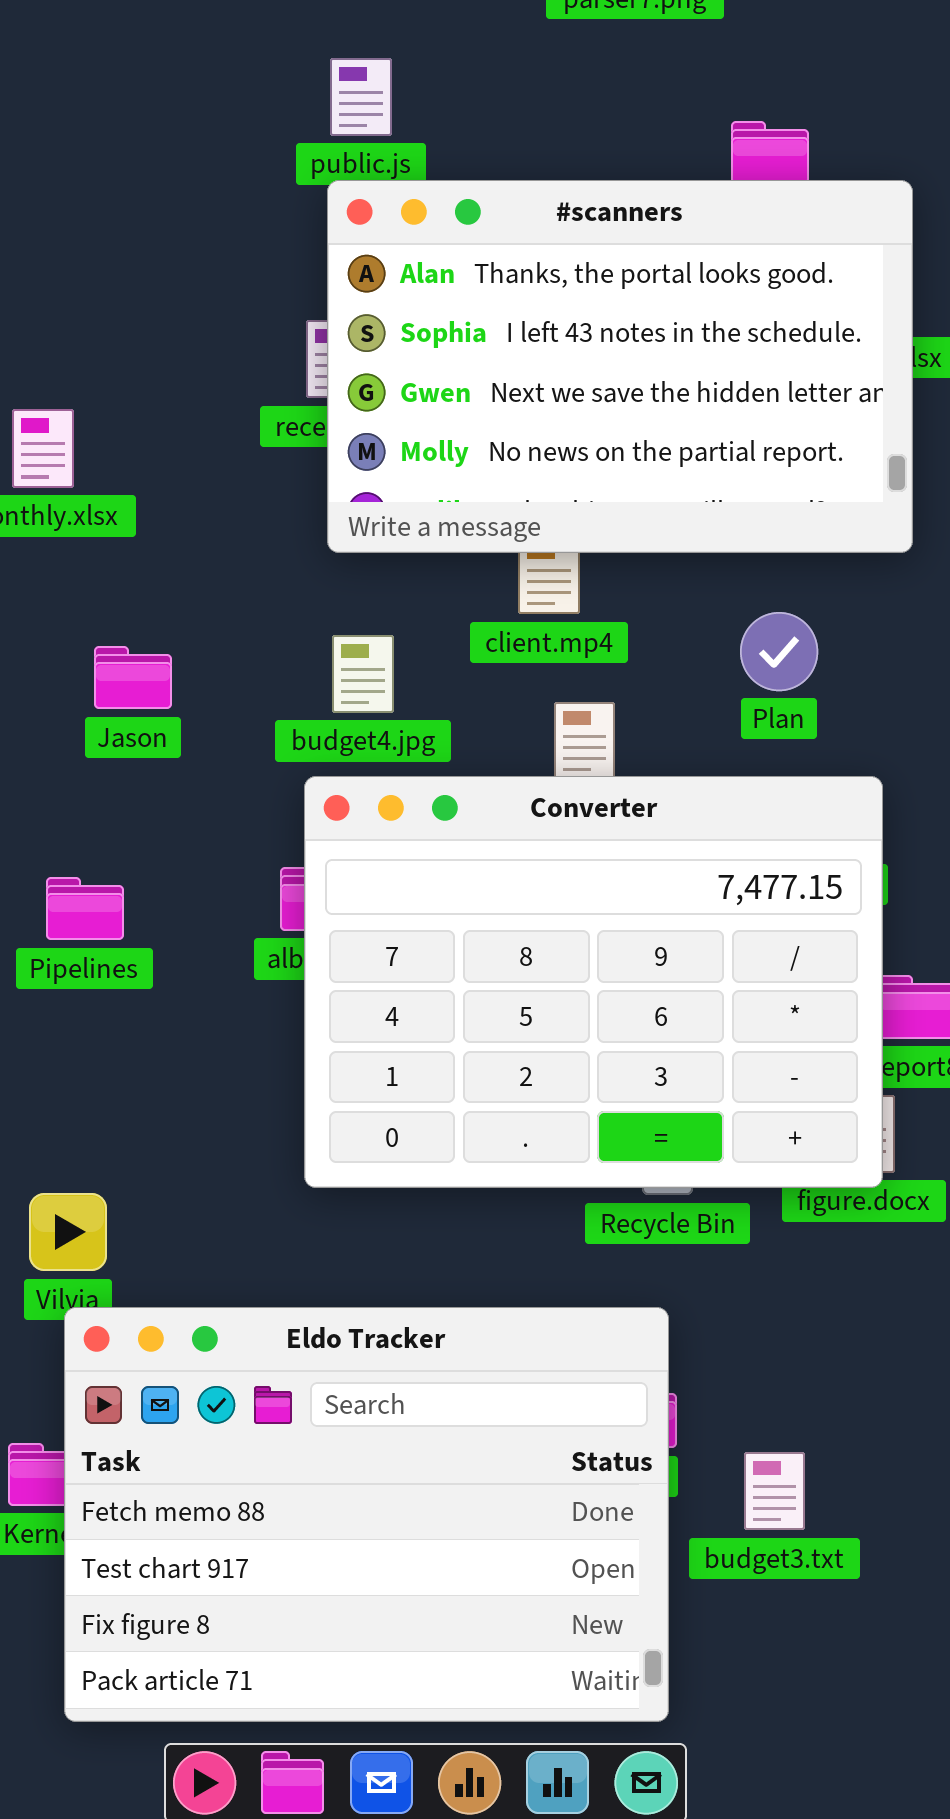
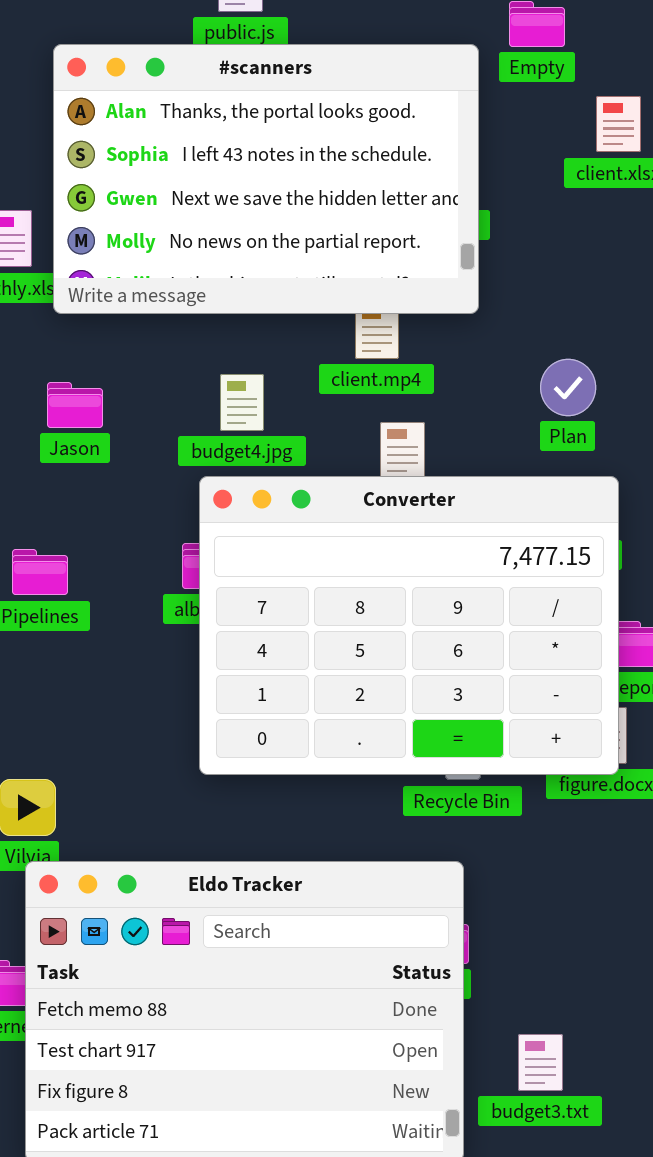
#scanners: [327,180,913,553] -> [53,44,479,314], moved
Plan: [740,612,818,691] -> [540,359,596,416], moved
budget3.txt: [744,1452,805,1530] -> [518,1034,563,1091], moved

